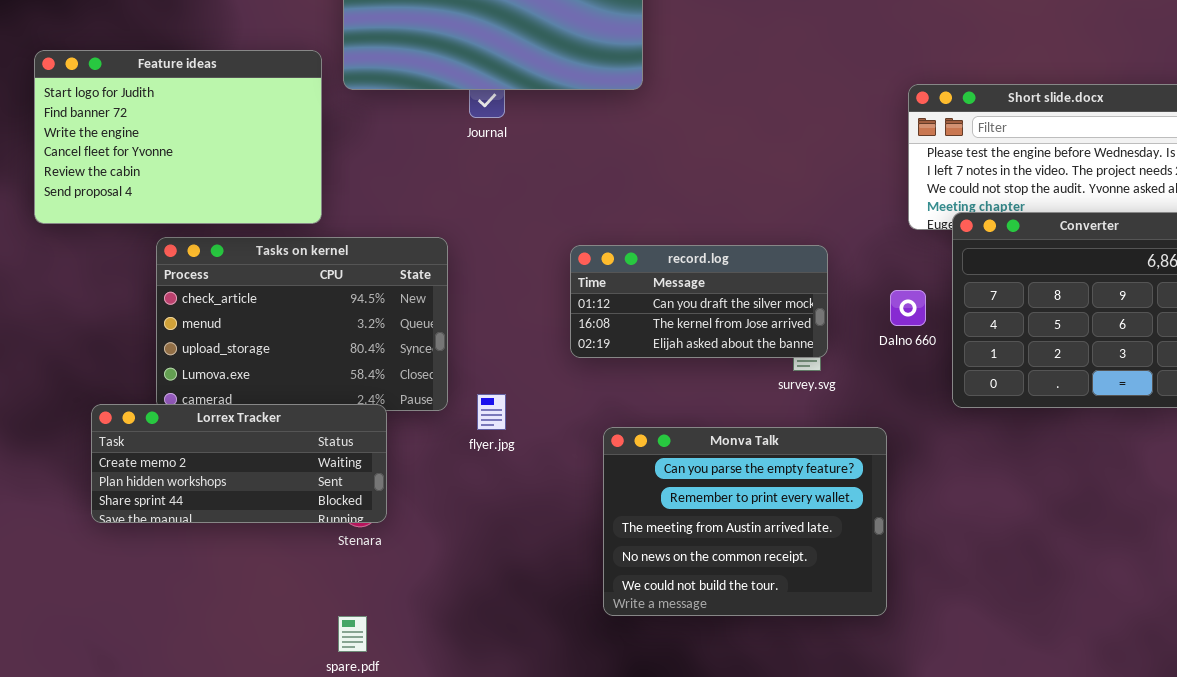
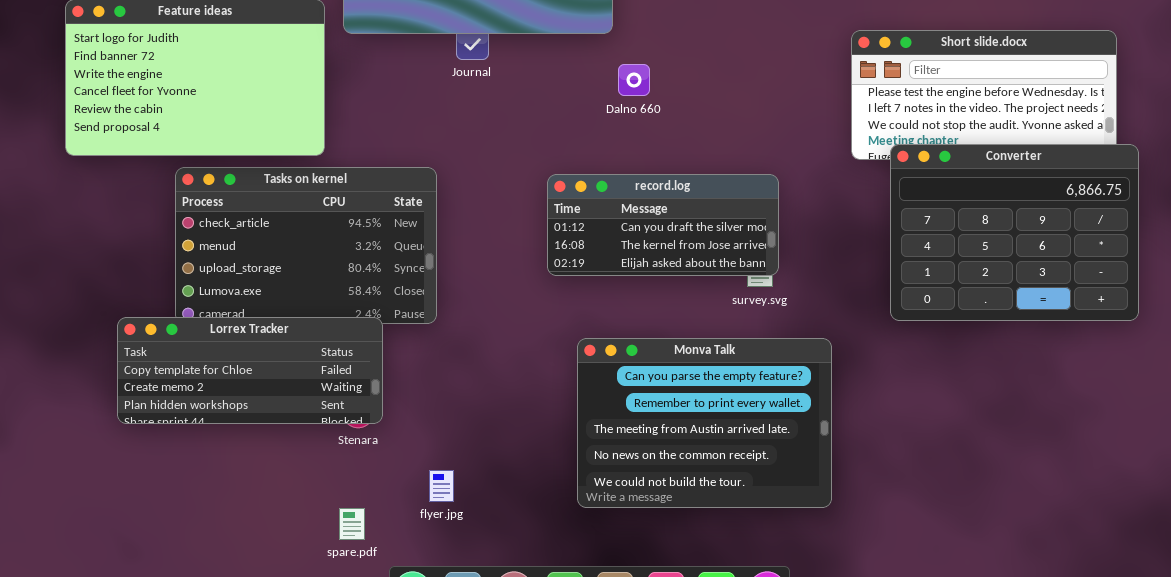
Dalno 660: [890,290,926,326] -> [618,64,650,96], moved
flyer.jpg: [477,394,506,430] -> [429,470,454,502], moved
Lorrex Tracker: [91,404,387,523] -> [117,317,383,424], scrolled up 1 row

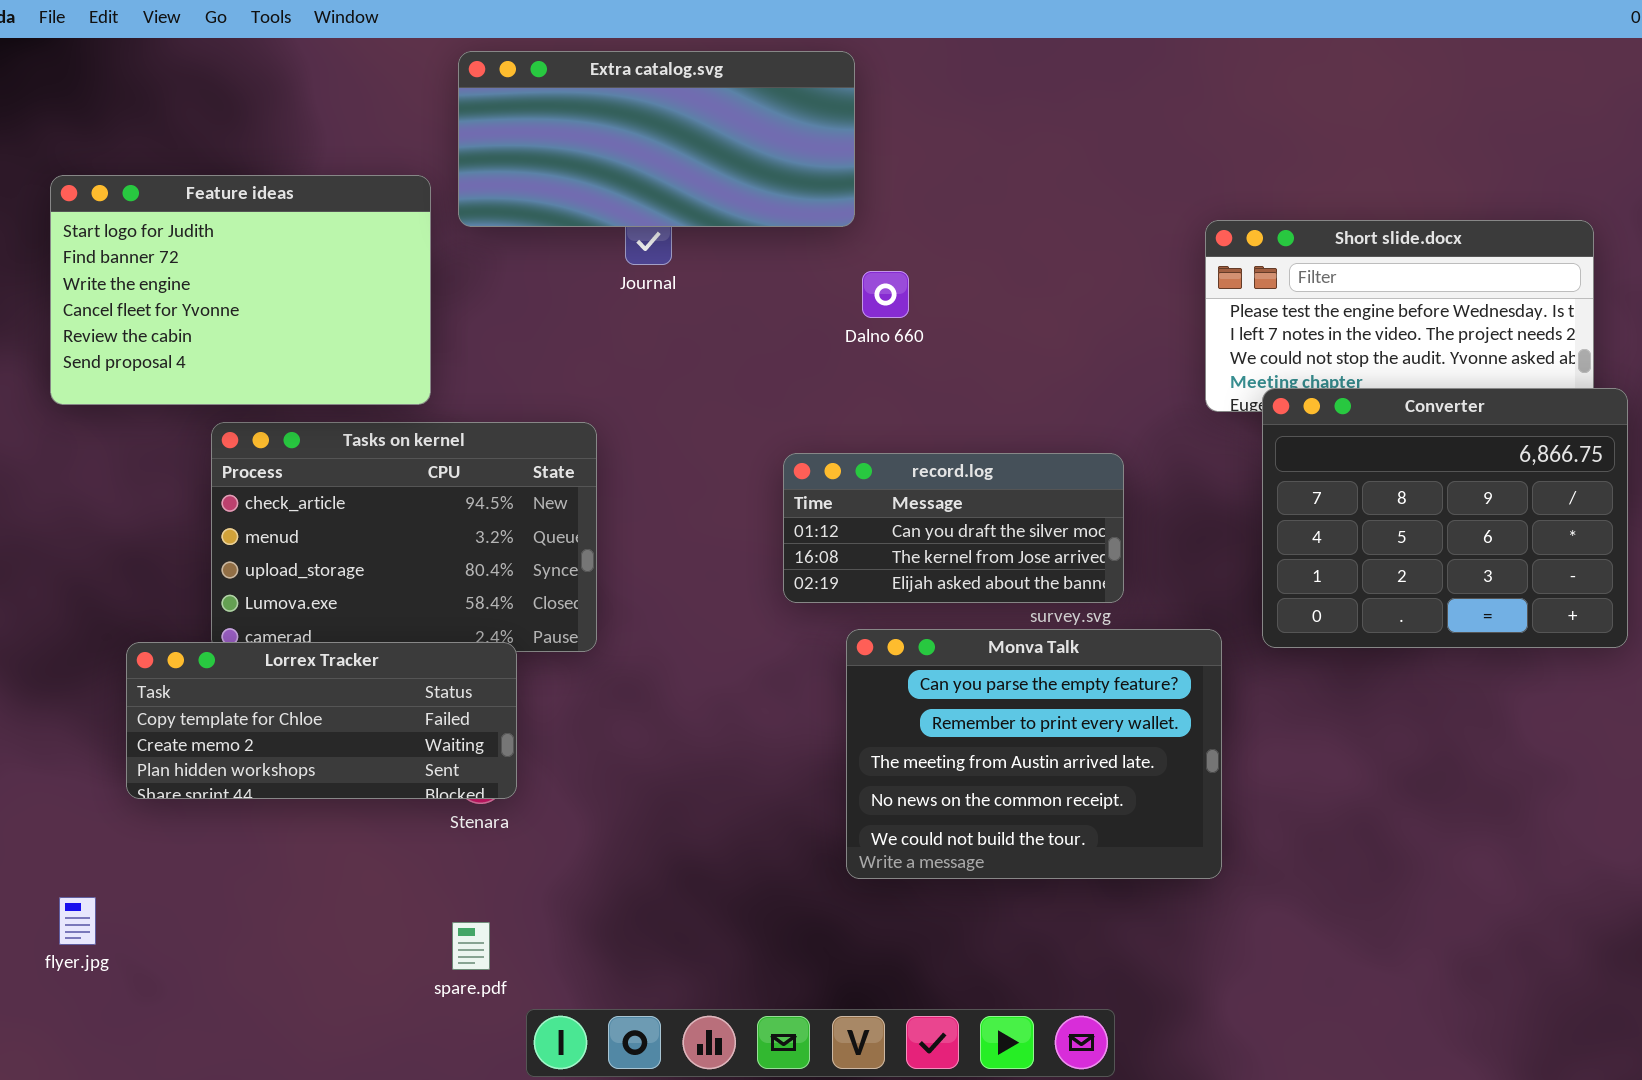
record.log: [547,174,779,276] -> [783,453,1124,603], moved
Monva Talk: [577,338,832,508] -> [846,629,1222,879], moved
flyer.jpg: [429,470,454,502] -> [59,897,96,945], moved

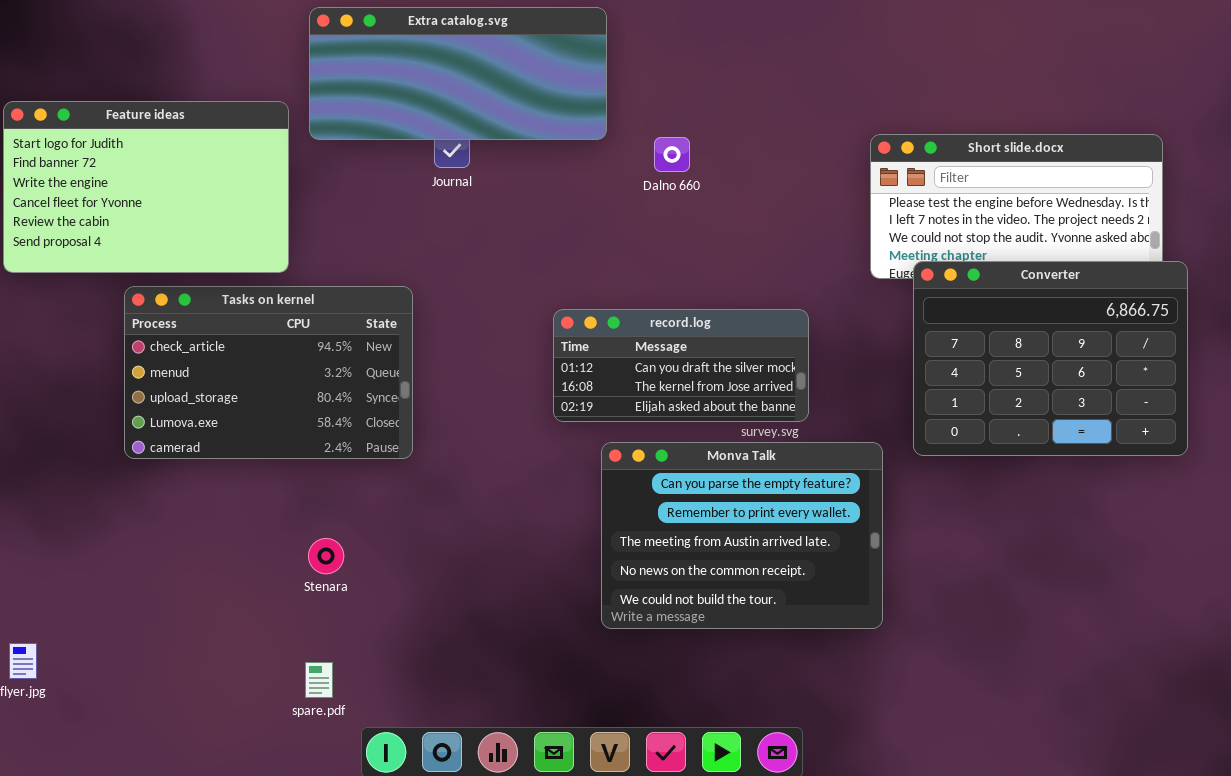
Dalno 660: [862,271,909,318] -> [654,137,690,172], moved
Lorrex Tracker: [126,642,517,799] -> none, closed

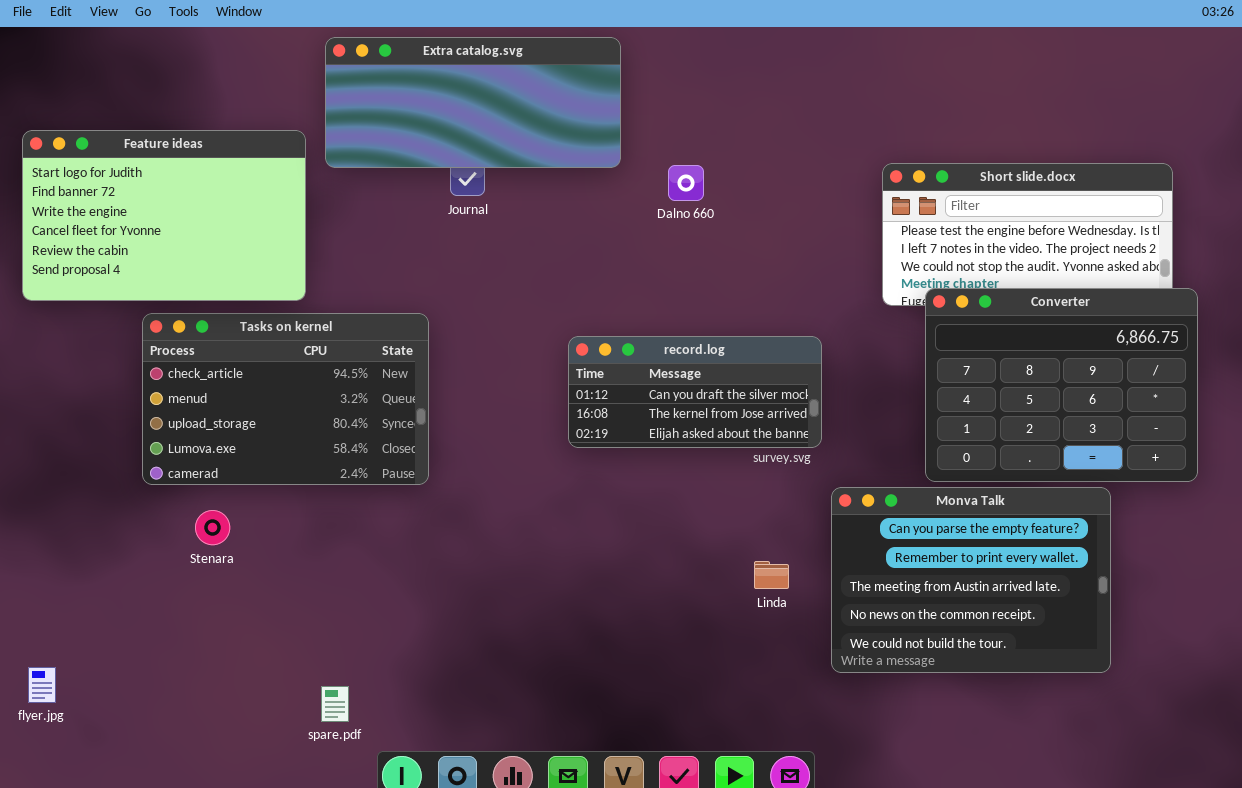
Monva Talk: [601,442,883,629] -> [831,487,1111,673], moved
Stenara: [308,538,344,574] -> [195,510,230,545], moved

